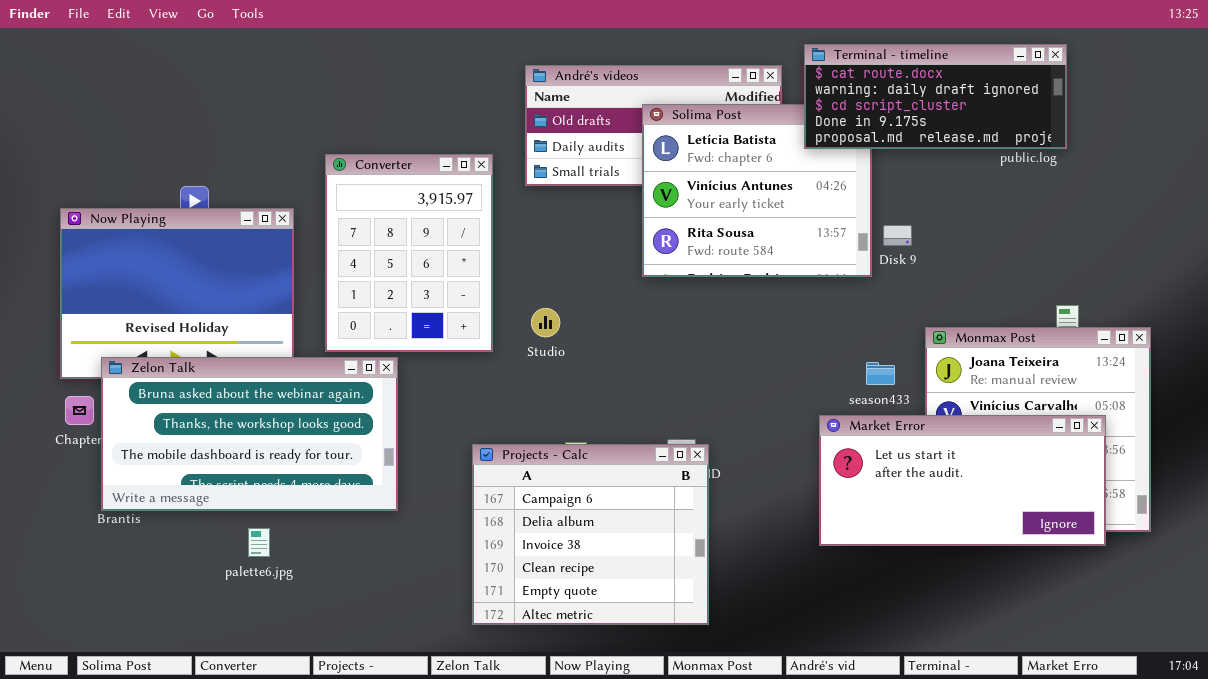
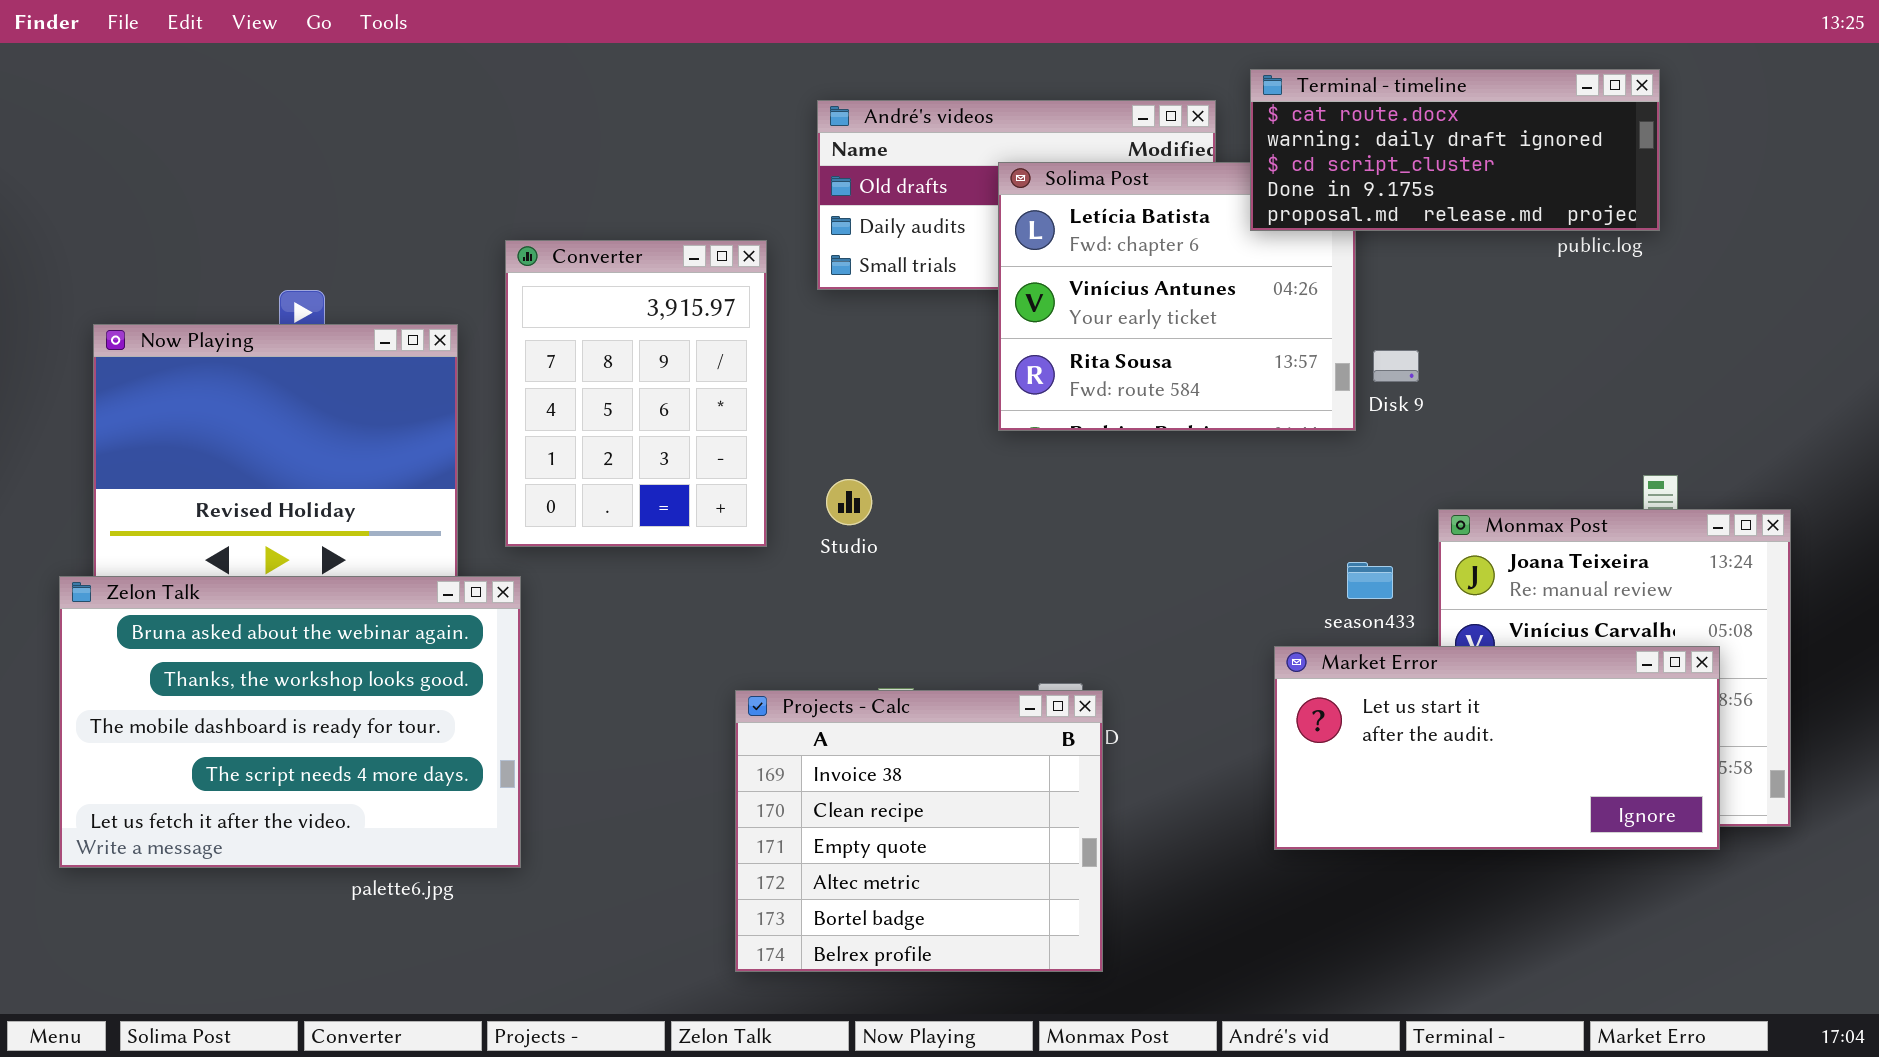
Zelon Talk: [101,357,398,511] -> [59,576,521,868], moved, resized
Projects - Calc: [472,444,709,625] -> [735,690,1103,972], scrolled down 2 rows

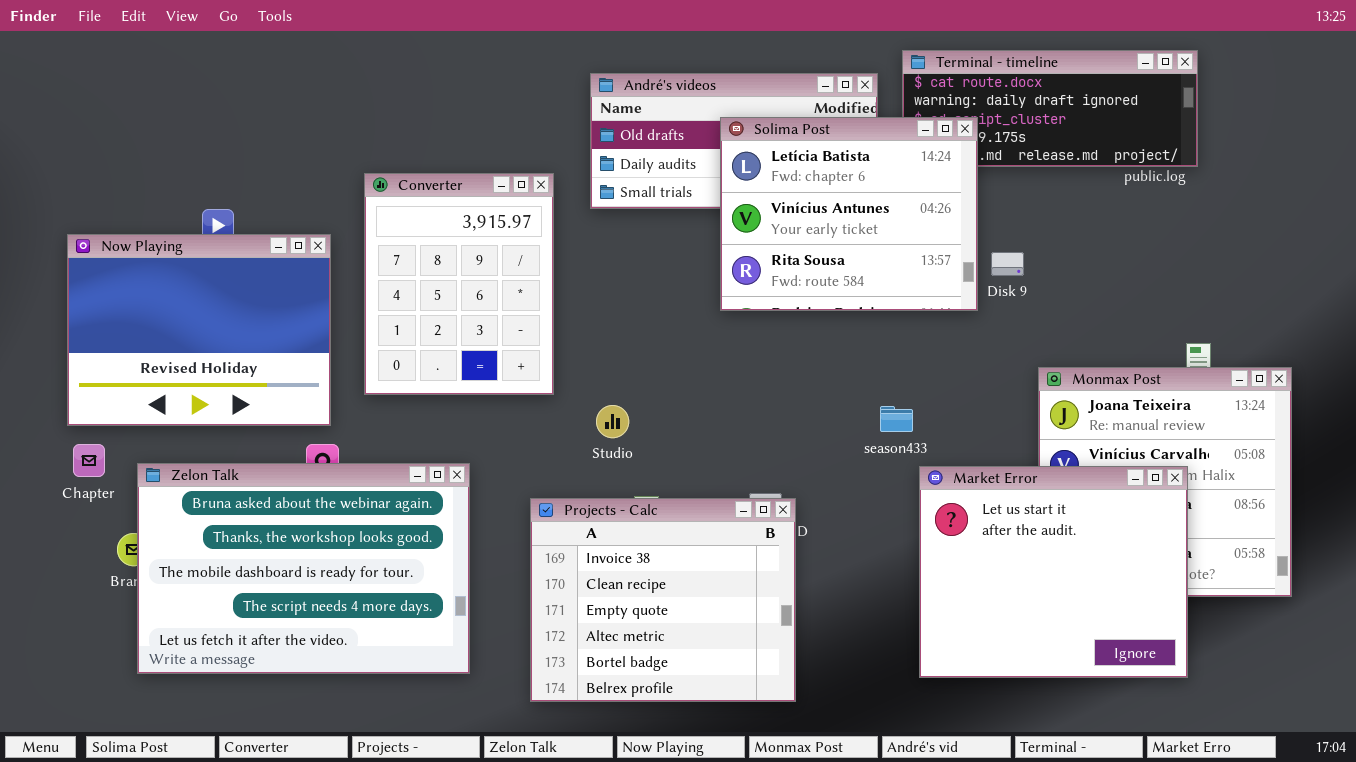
Solima Post: [998,162,1356,431] -> [720,117,978,311], raised
Studio: [826,479,872,525] -> [596,405,629,438], moved
season433: [1347,562,1393,599] -> [880,406,913,432], moved
Zelon Talk: [59,576,521,868] -> [137,463,470,674], moved
Market Error: [1274,646,1720,850] -> [919,466,1188,678], resized

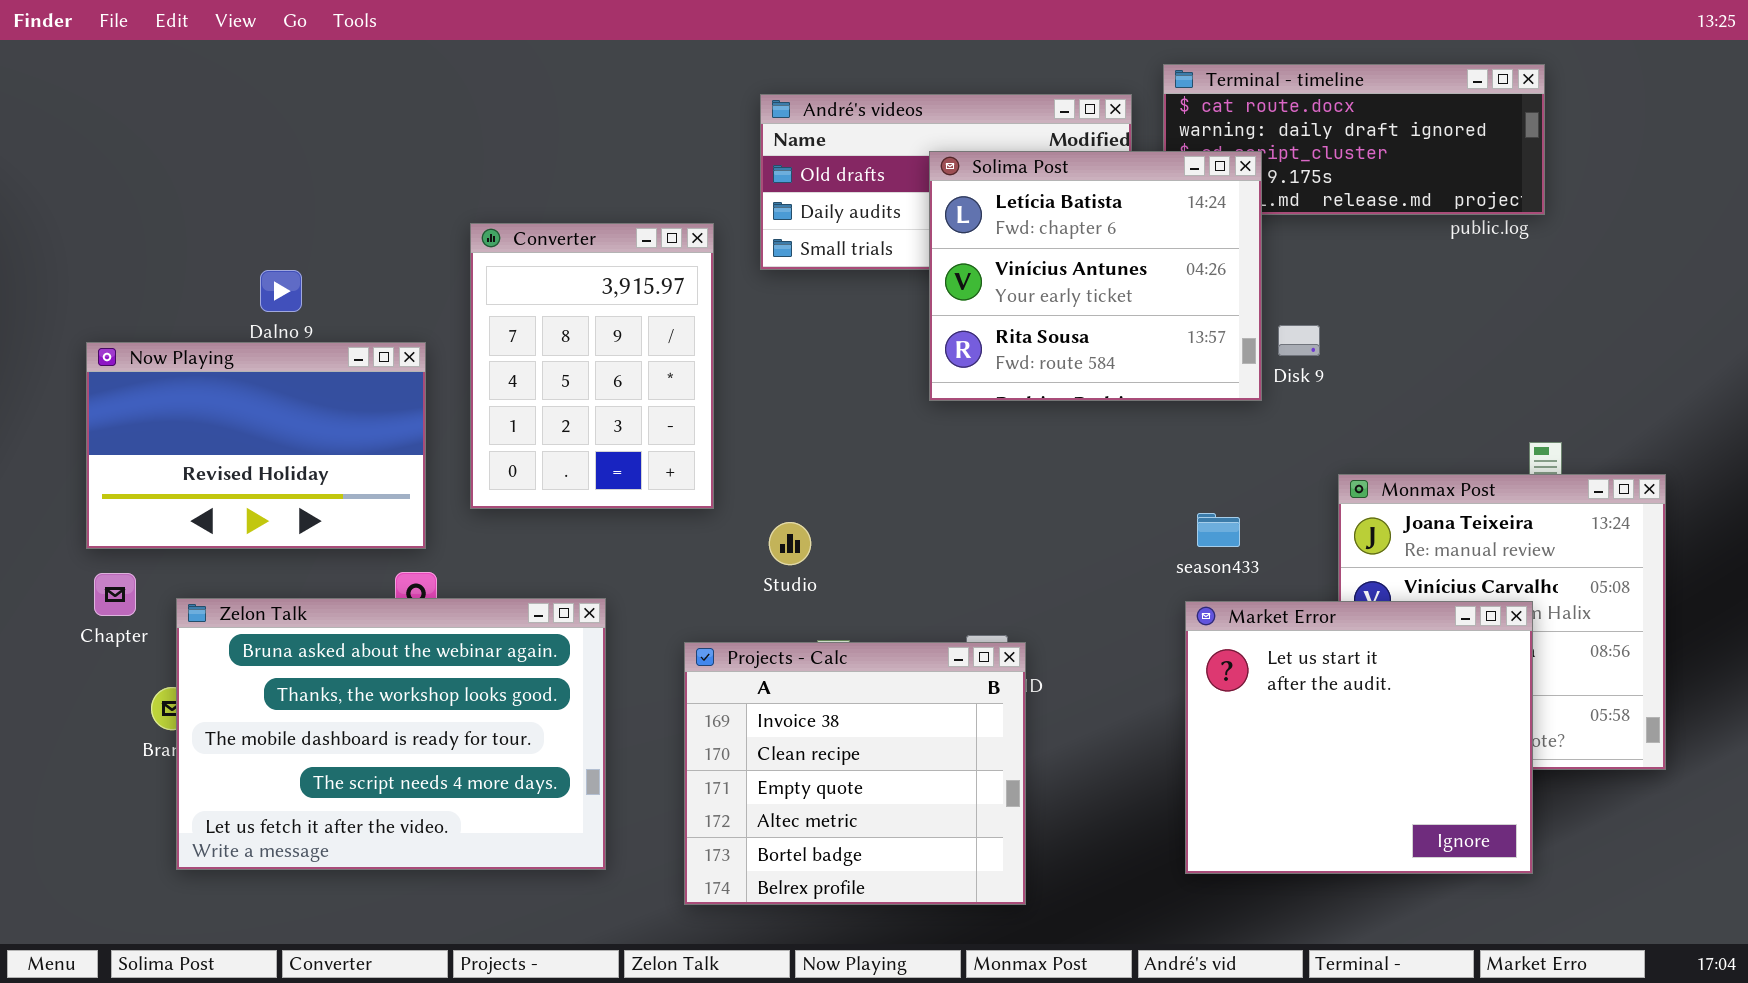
Now Playing: [67,234,331,426] -> [86,342,426,549], resized
season433: [880,406,913,432] -> [1197,513,1240,547], moved

